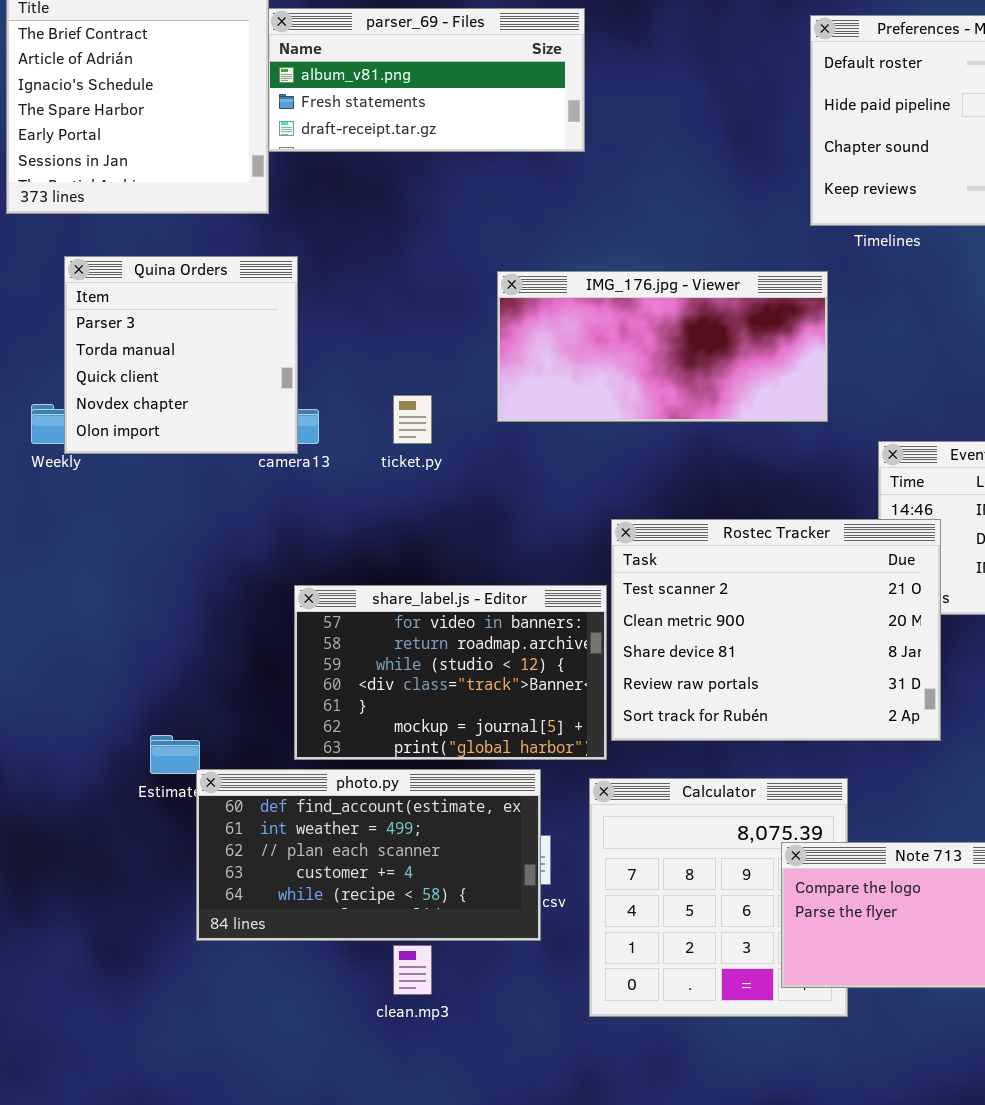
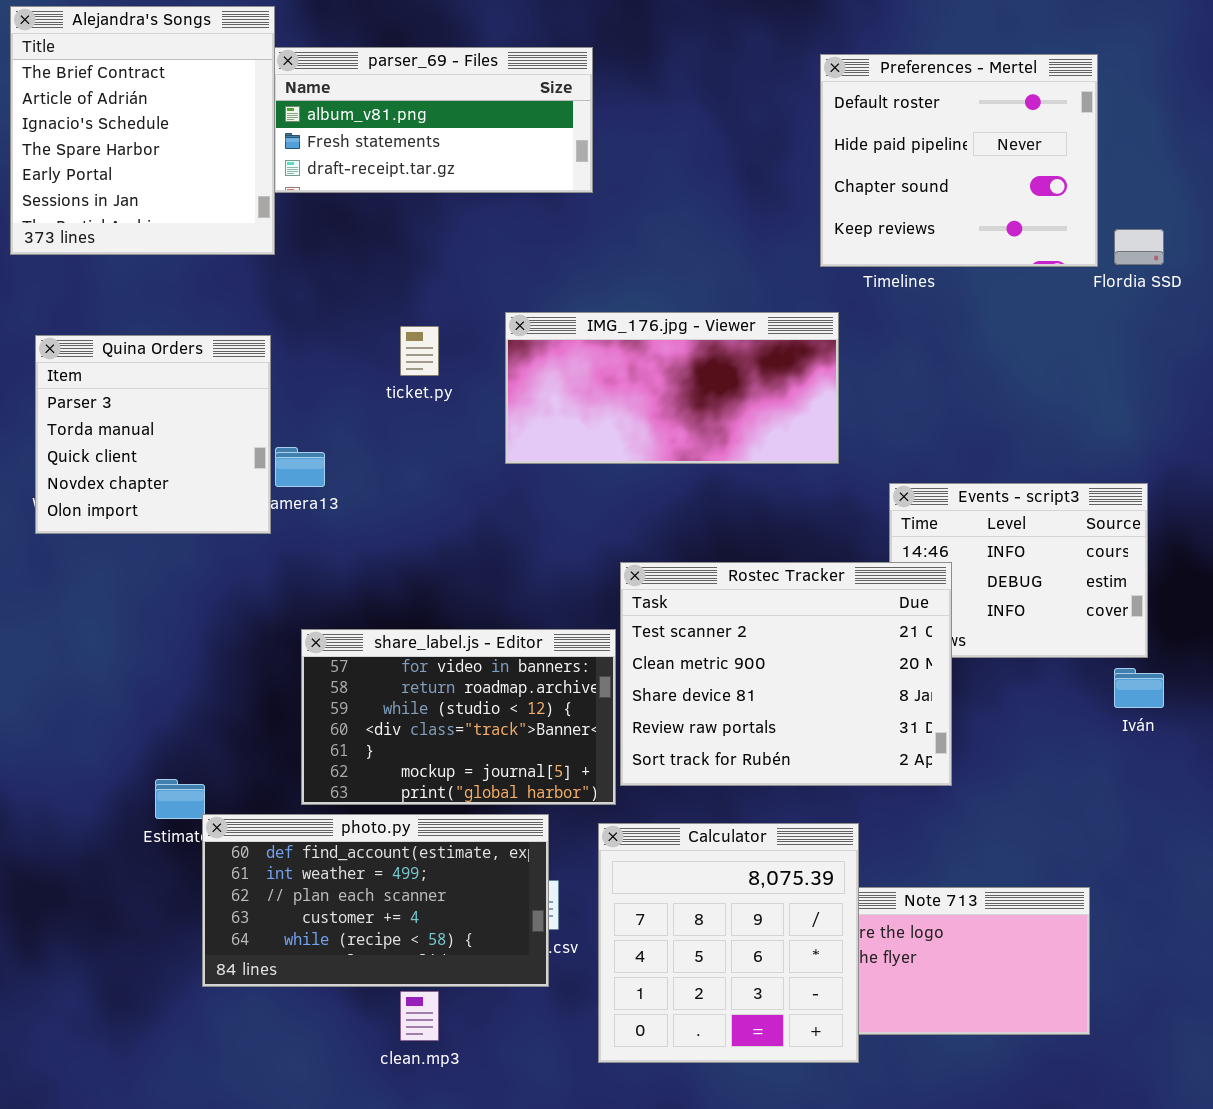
Quina Orders: [64,256,298,454] -> [35,335,271,534], moved
ticket.py: [393,395,432,444] -> [400,326,439,376], moved
Calculator: [589,778,848,1017] -> [598,823,859,1063], raised

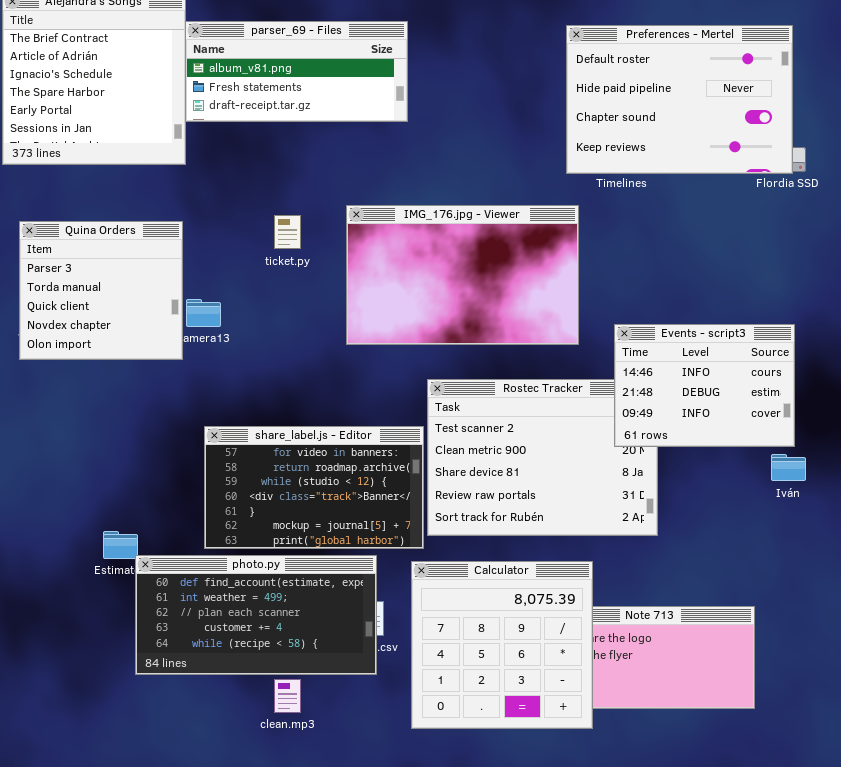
Preferences - Mertel: [820,54,1098,267] -> [566,25,793,174], resized
IMG_176.jpg - Viewer: [505,312,839,464] -> [346,205,579,345], resized
Events - script3: [889,483,1148,658] -> [614,324,795,447], raised

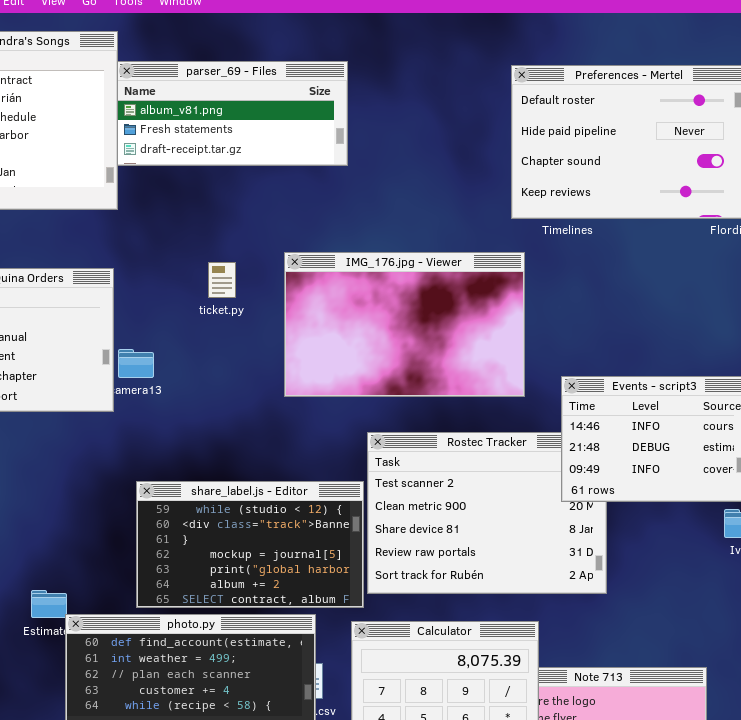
share_label.js - Editor: [204,426,424,549] -> [136,481,364,608], scrolled down 2 rows

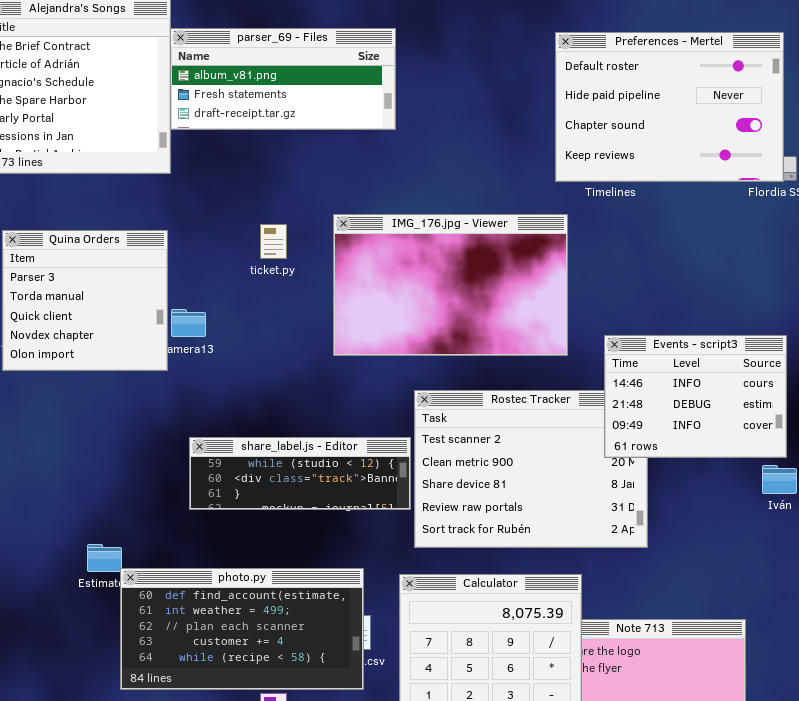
share_label.js - Editor: [136,481,364,608] -> [189,437,411,510], resized

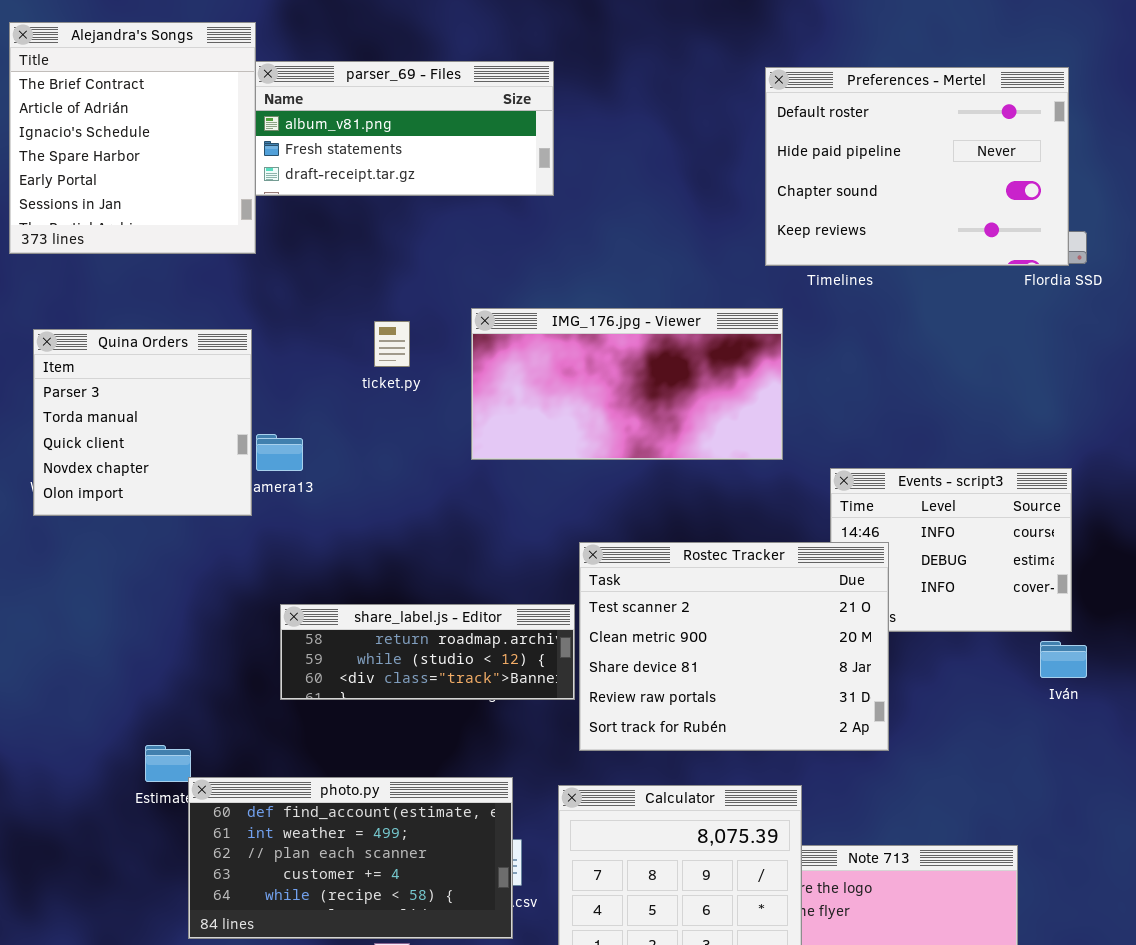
IMG_176.jpg - Viewer: [333,214,568,356] -> [471,308,783,460], resized
Rostec Tracker: [414,390,648,548] -> [579,542,889,751], raised
share_label.js - Editor: [189,437,411,510] -> [280,604,575,700], scrolled up 1 row

